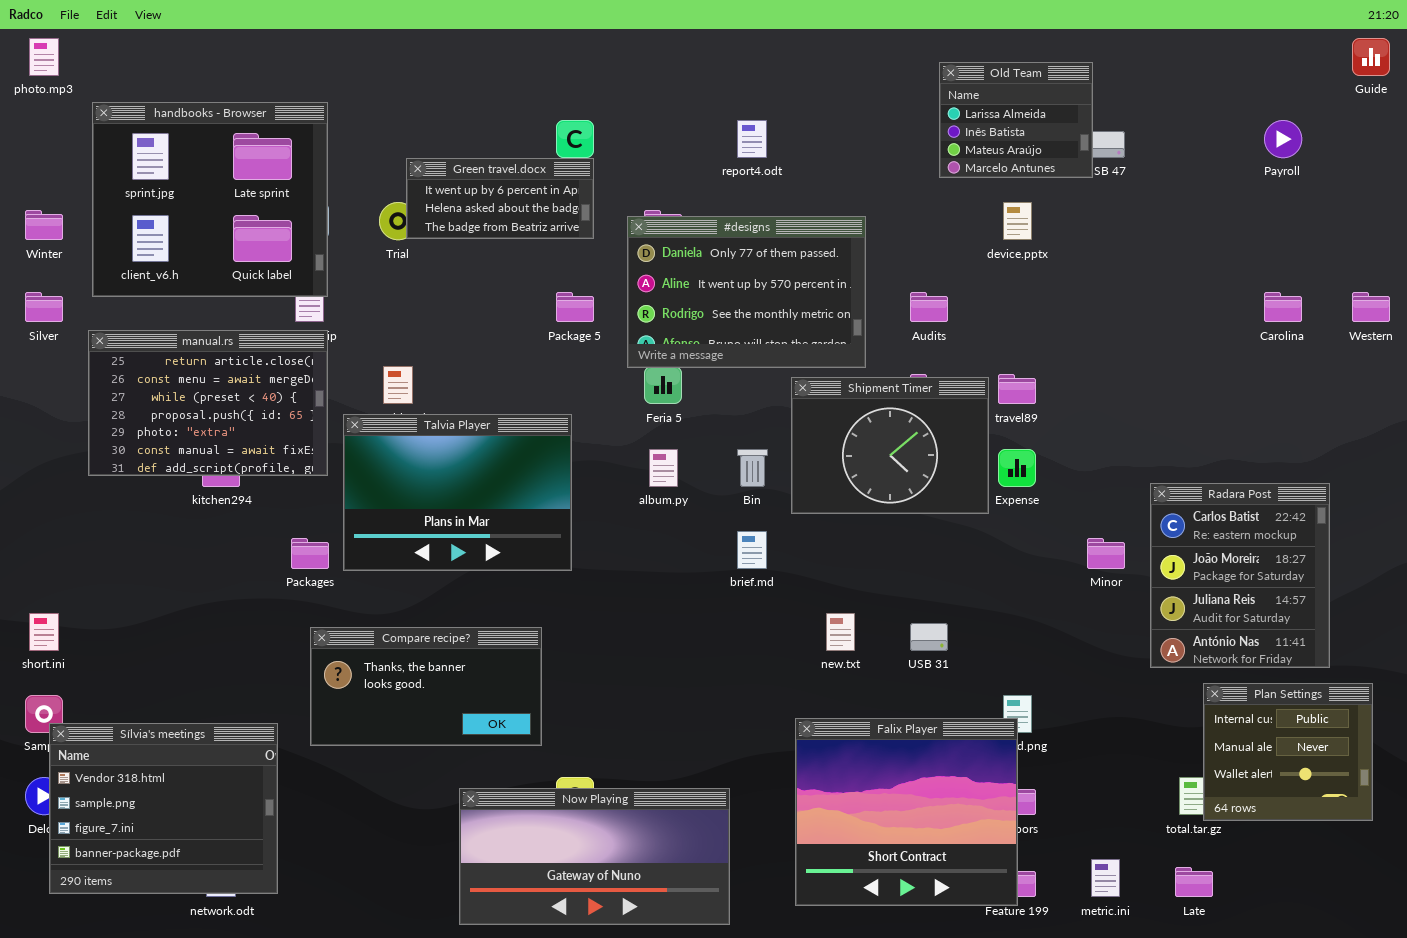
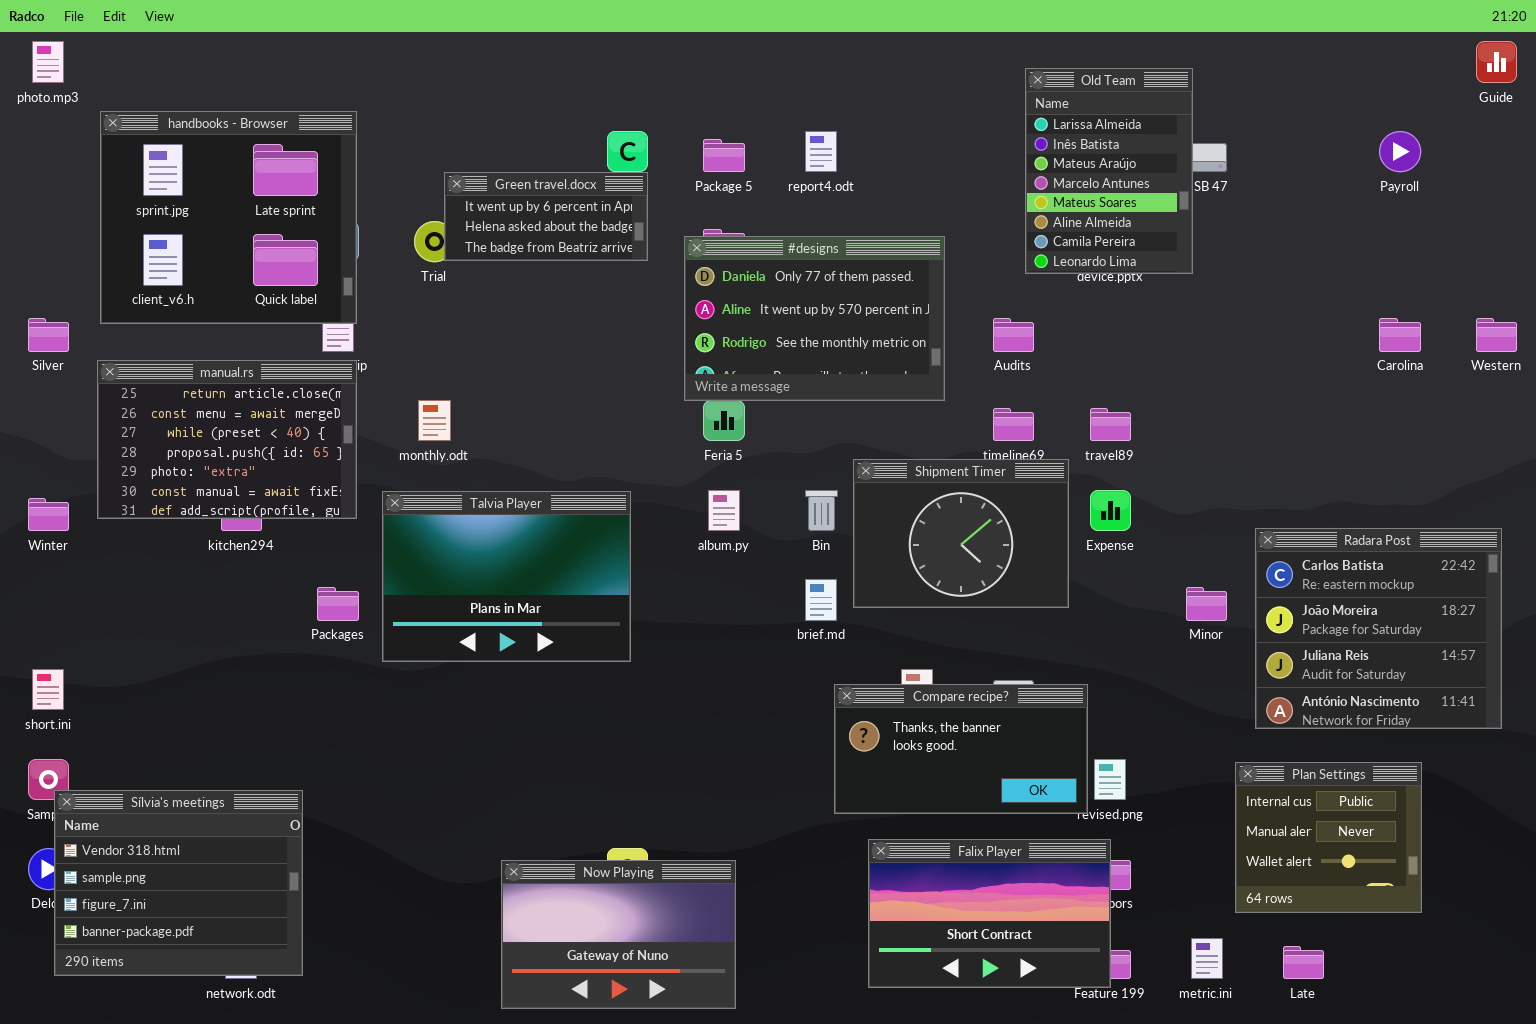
Old Team: [939,62,1093,178] -> [1025,68,1193,274], resized
Winter: [25,210,63,240] -> [28,498,69,531], moved
Package 5: [556,292,594,322] -> [703,139,745,172], moved
Shipment Timer: [791,377,989,514] -> [853,459,1069,608], moved
Talvia Player: [343,414,572,571] -> [382,491,631,662], moved
Radara Post: [1150,483,1330,668] -> [1255,528,1502,729], resized
Compare recipe?: [310,627,542,746] -> [834,684,1088,814], moved
Plan Settings: [1203,683,1373,821] -> [1235,762,1422,913], moved
Falix Player: [795,718,1018,906] -> [868,839,1111,988], resized
Now Playing: [459,788,730,925] -> [501,860,736,1009], resized

